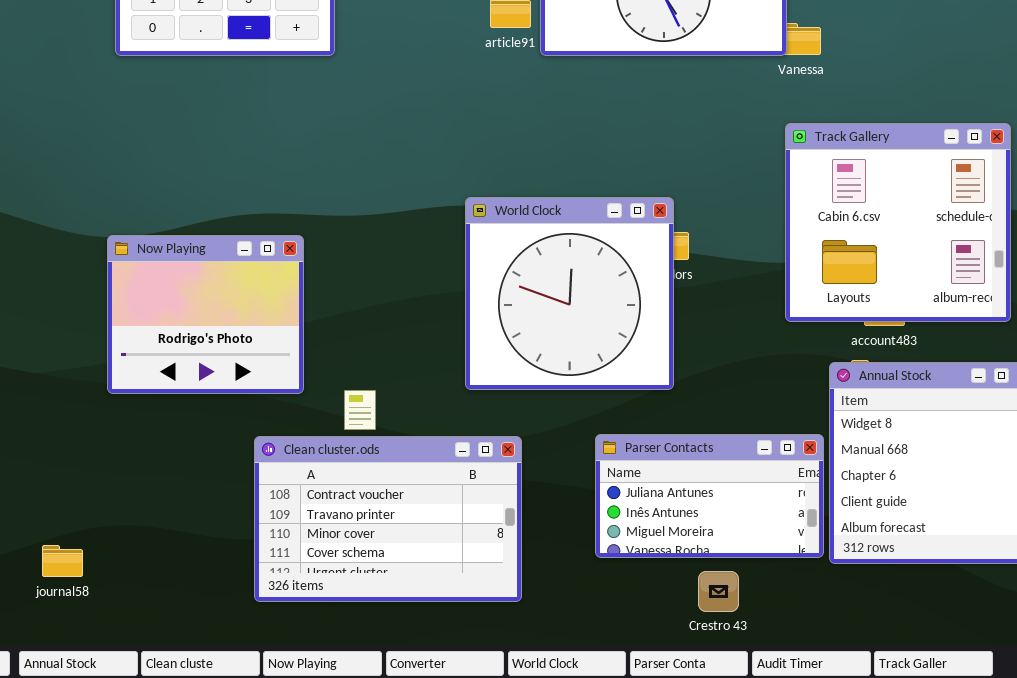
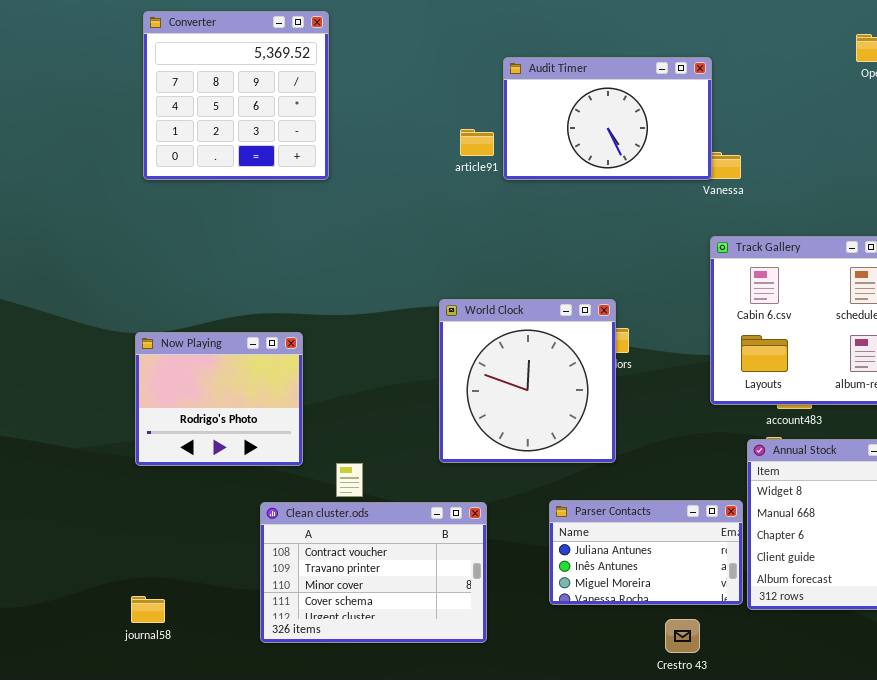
journal58: [42,545,83,577] -> [131,596,165,623], moved
Crestro 43: [698,571,739,612] -> [665,619,700,653], moved

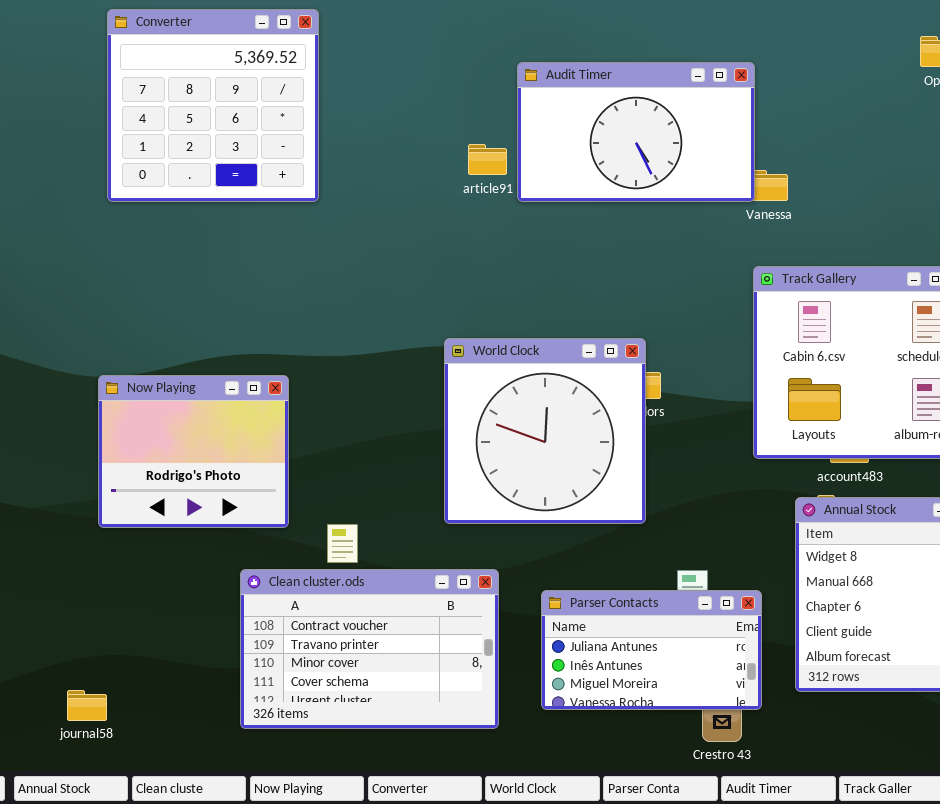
Parser Contacts: [549,500,743,605] -> [541,590,762,710], moved
journal58: [131,596,165,623] -> [67,690,107,721], moved

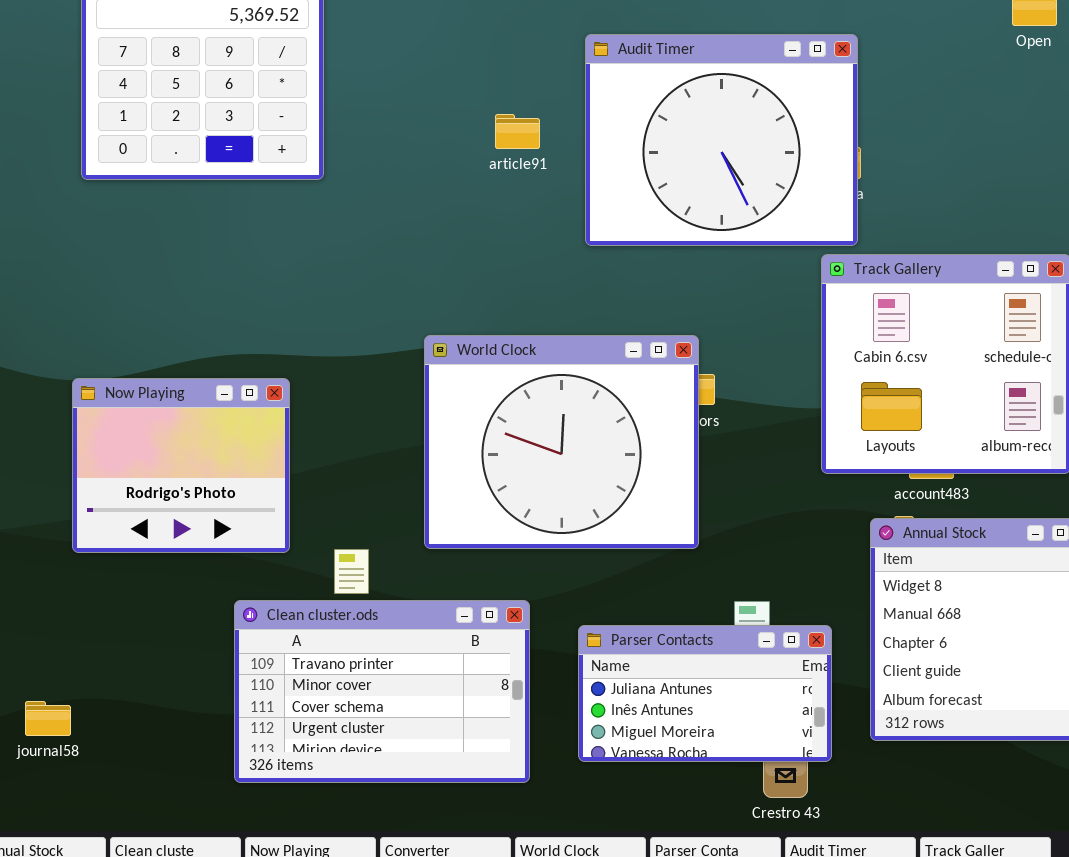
Audit Timer: [517,62,755,202] -> [585,34,858,246], moved, resized
World Clock: [444,338,646,524] -> [424,335,699,549], resized
Clean cluster.ods: [240,569,499,729] -> [234,600,530,783], scrolled down 1 row
journal58: [67,690,107,721] -> [25,701,71,736], moved

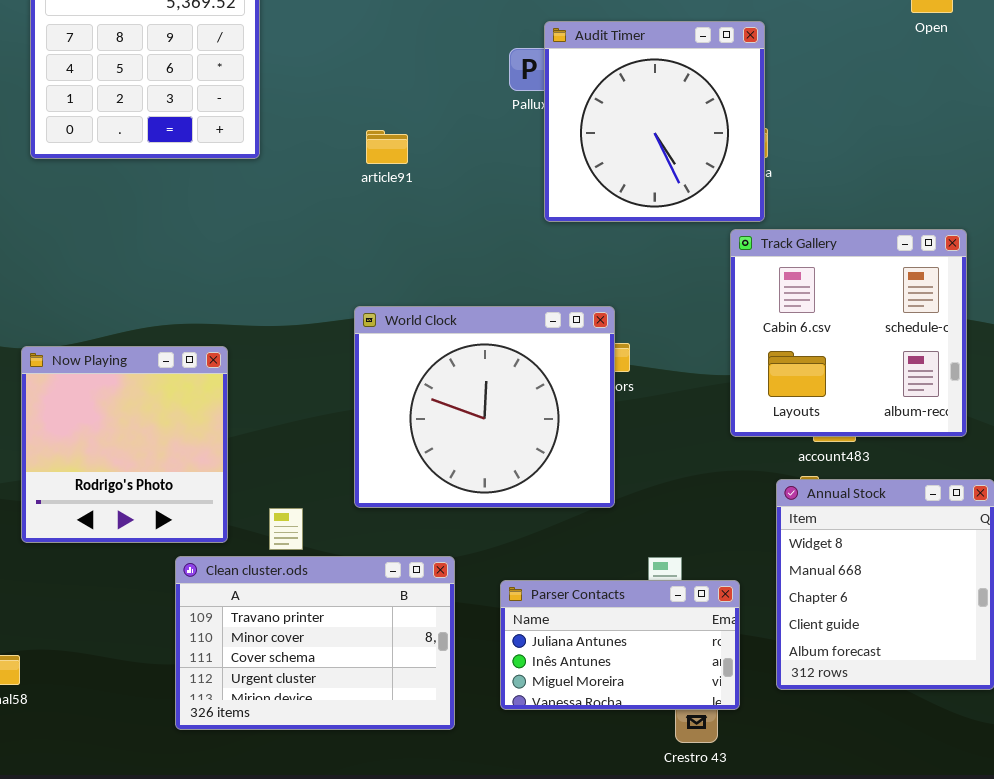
Audit Timer: [585,34,858,246] -> [544,21,765,222], resized
article91: [495,114,540,149] -> [366,130,408,164], moved
Now Playing: [72,378,290,553] -> [21,346,228,543], resized

